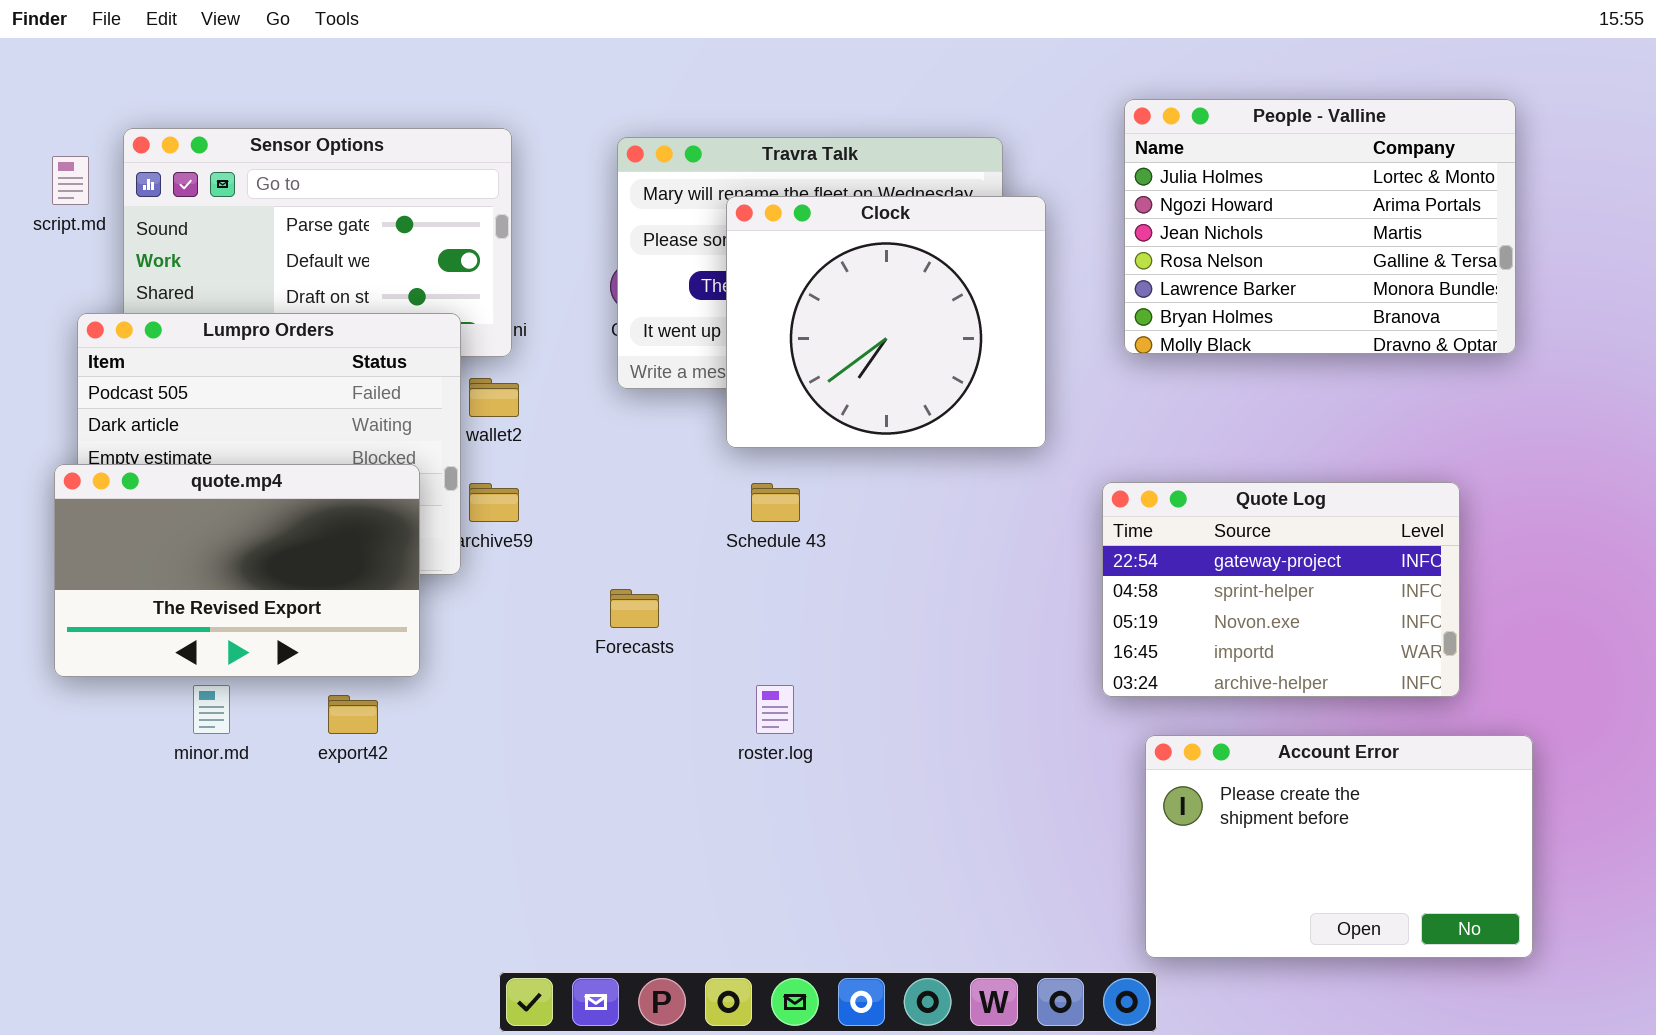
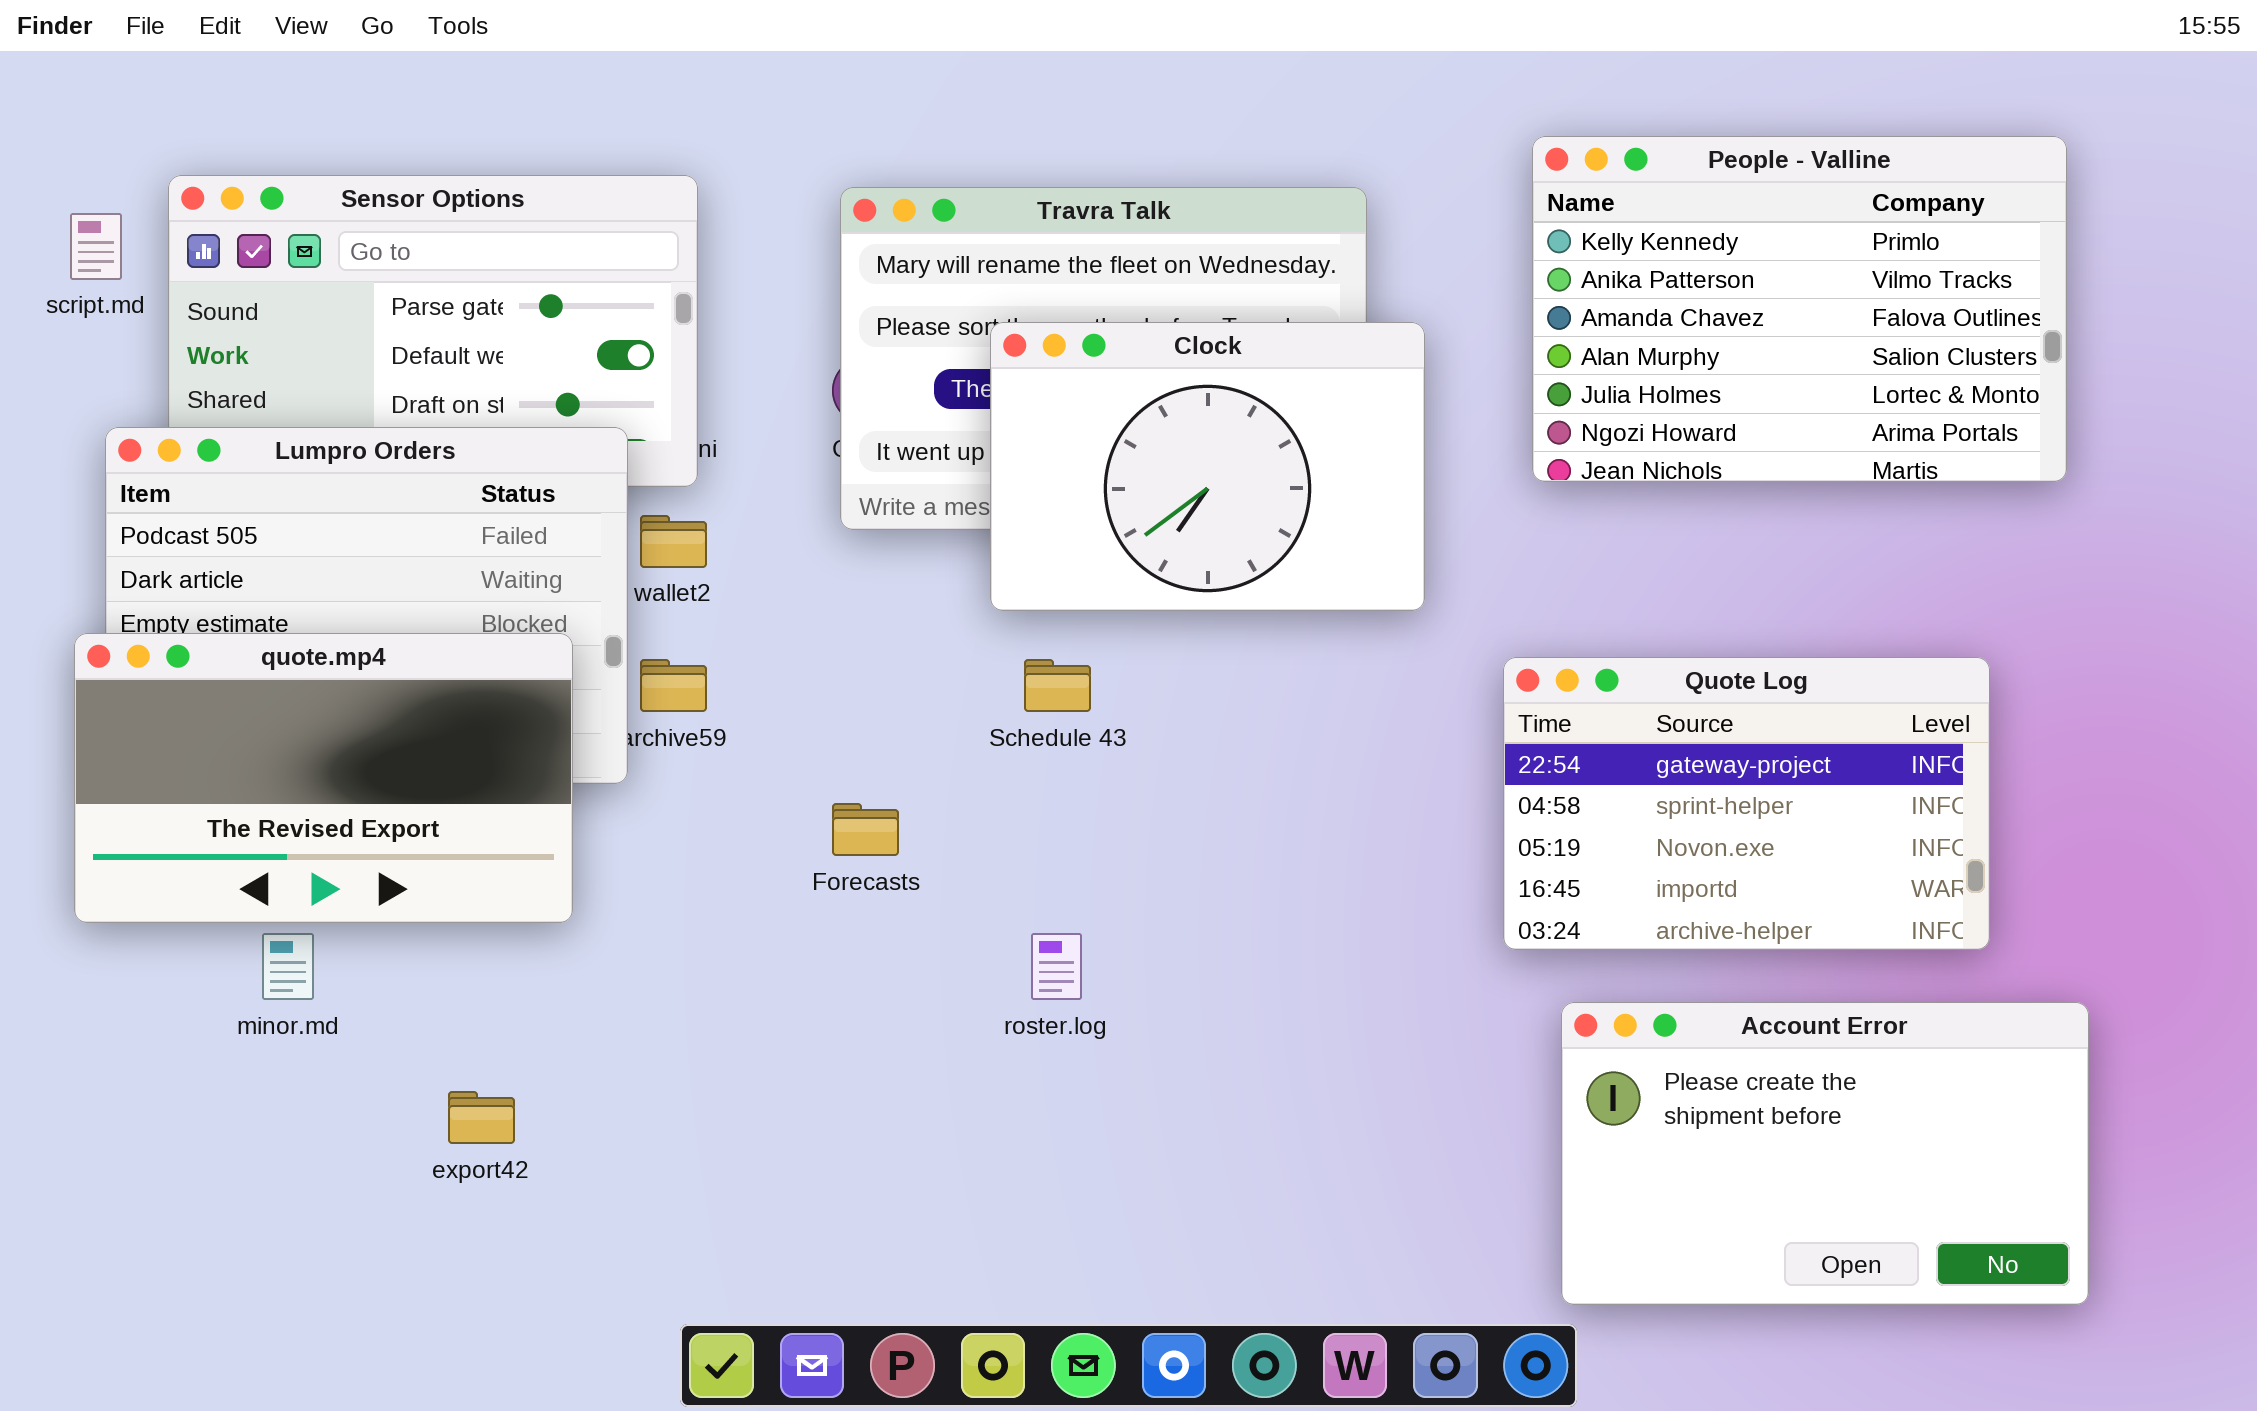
People - Valline: [1124,99,1516,354] -> [1532,136,2067,482], scrolled up 4 rows
Clock: [726,196,1046,448] -> [990,322,1425,611], resized
export42: [328,695,378,734] -> [448,1091,515,1144], moved

